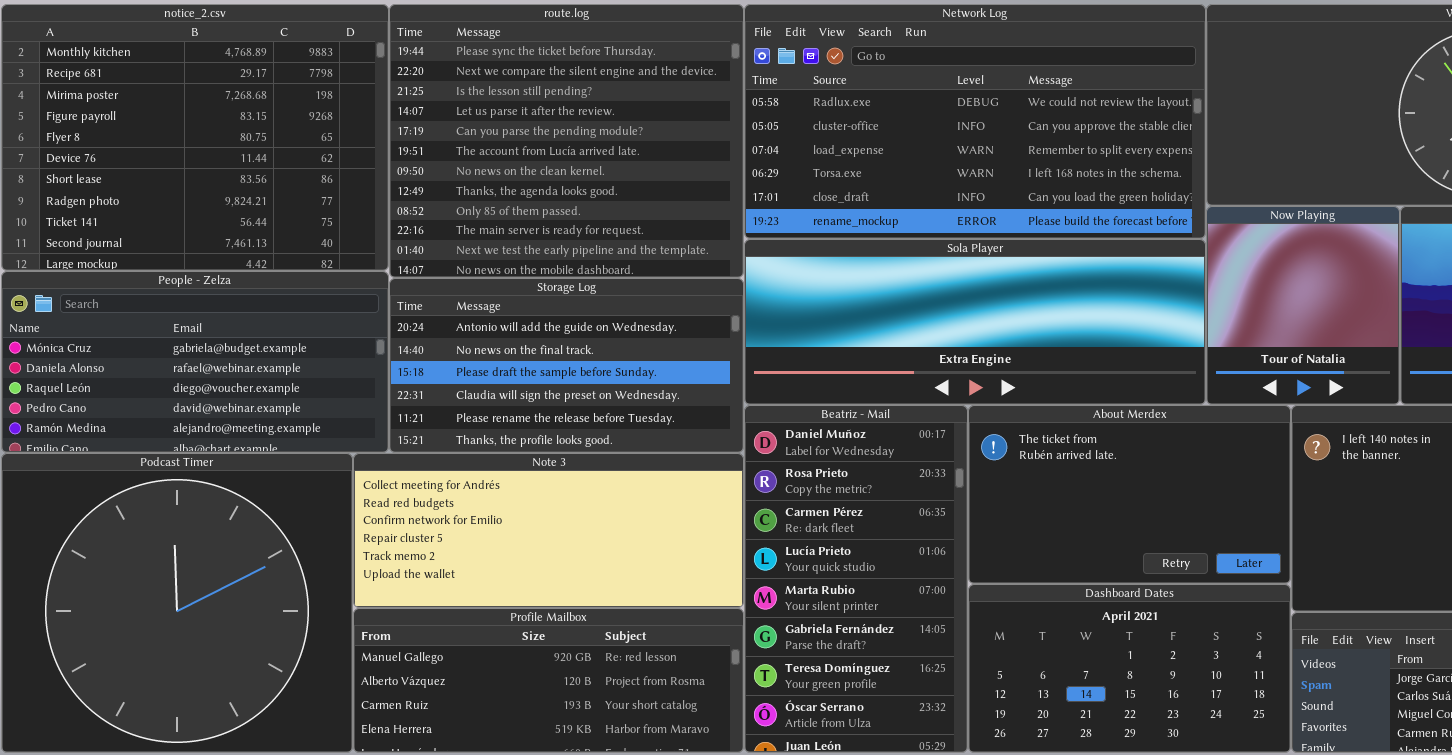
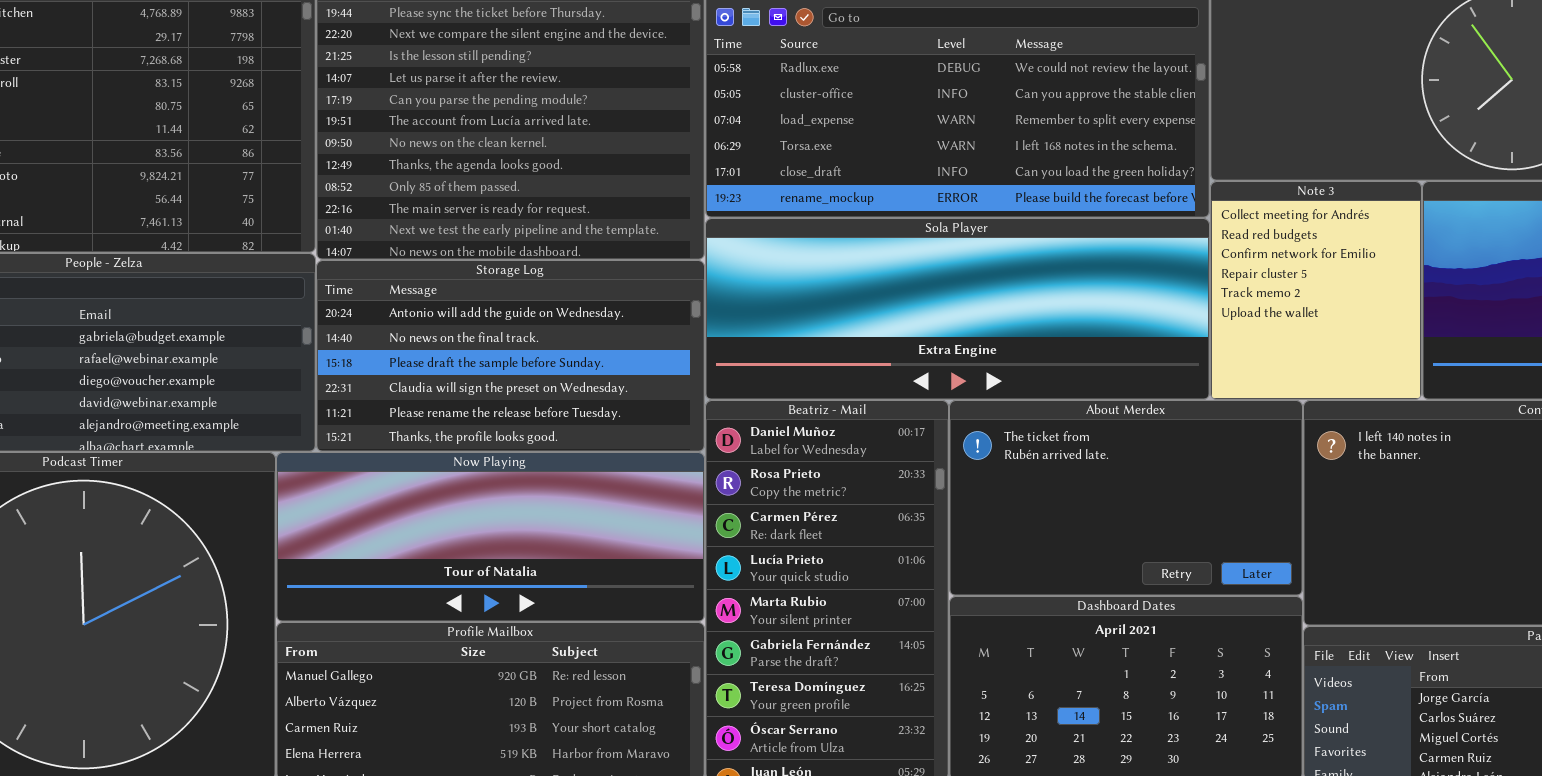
Now Playing: [1206,206,1400,405] -> [276,452,705,622], moved, resized
Note 3: [353,453,744,608] -> [1210,181,1422,400], moved, resized

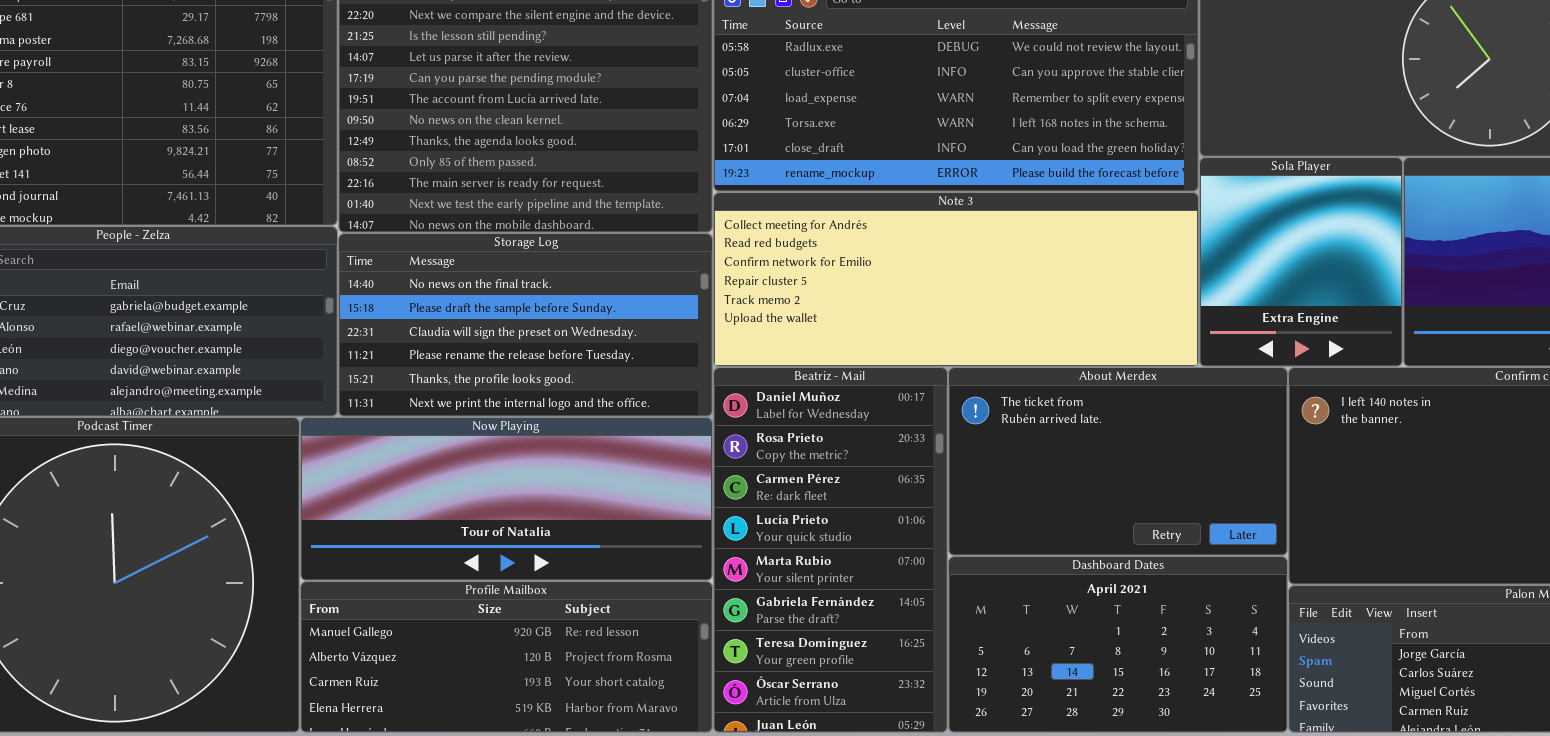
Note 3: [1210,181,1422,400] -> [713,192,1199,367], moved, resized
Sola Player: [705,218,1210,400] -> [1199,157,1403,367], moved, resized
Storage Log: [316,260,705,452] -> [338,233,713,417], scrolled down 1 row

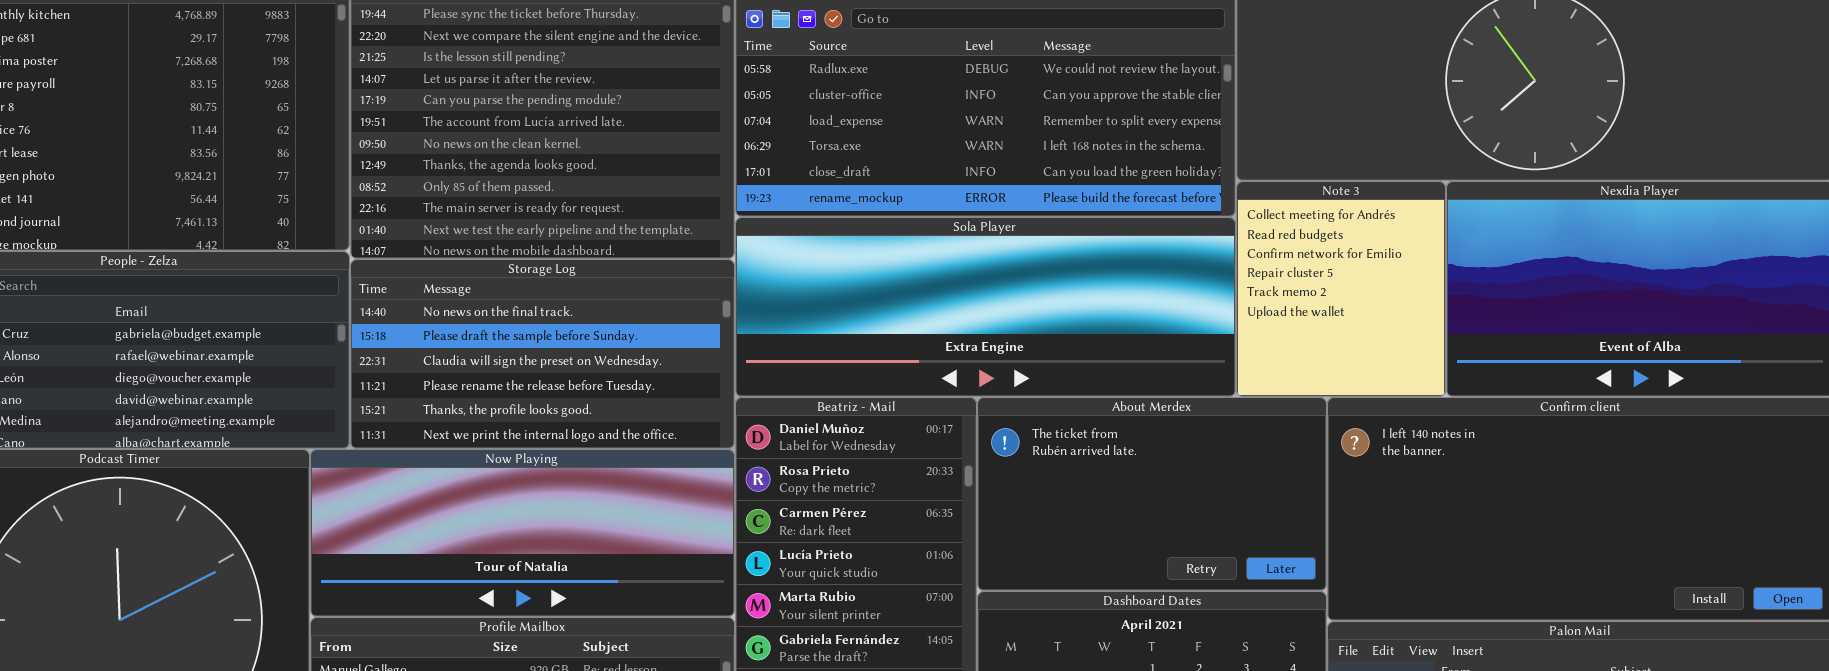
Sola Player: [1199,157,1403,367] -> [735,217,1236,397], moved, resized
Note 3: [713,192,1199,367] -> [1236,181,1446,397], moved, resized

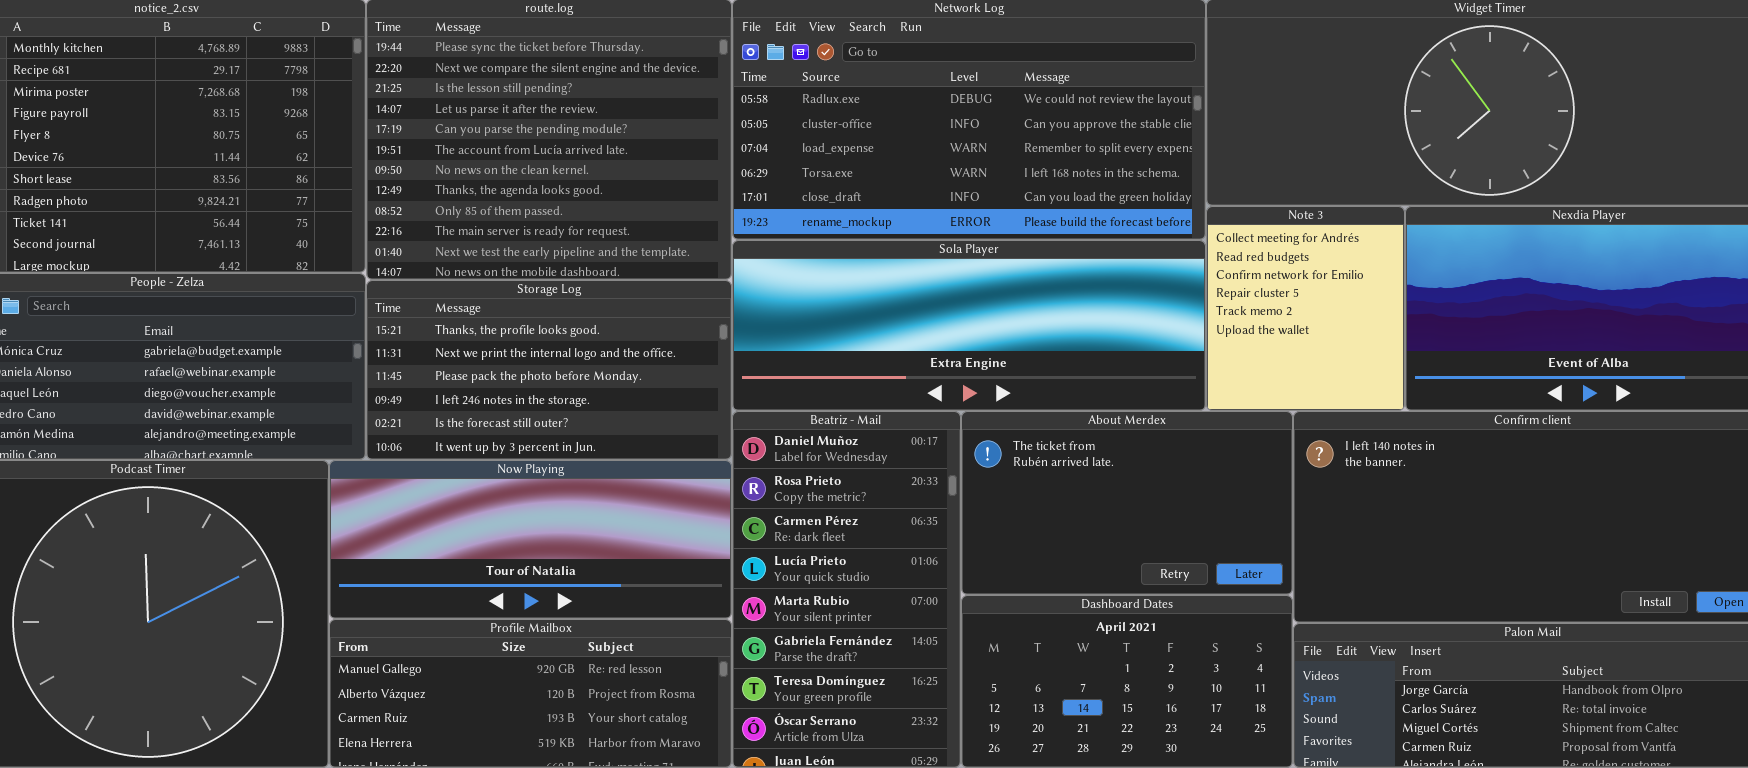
Storage Log: [350,259,735,449] -> [366,280,732,460], scrolled down 4 rows

